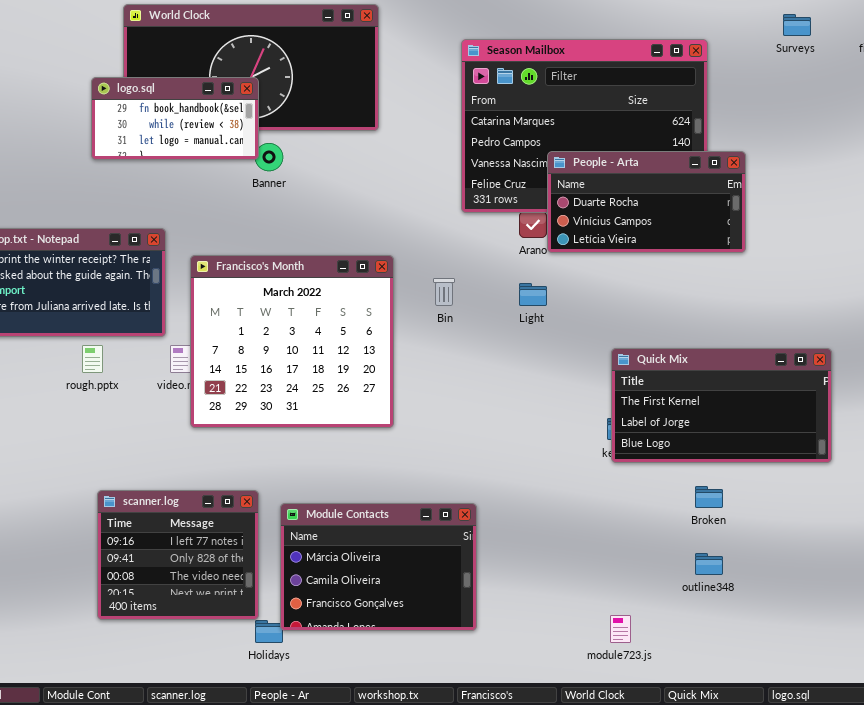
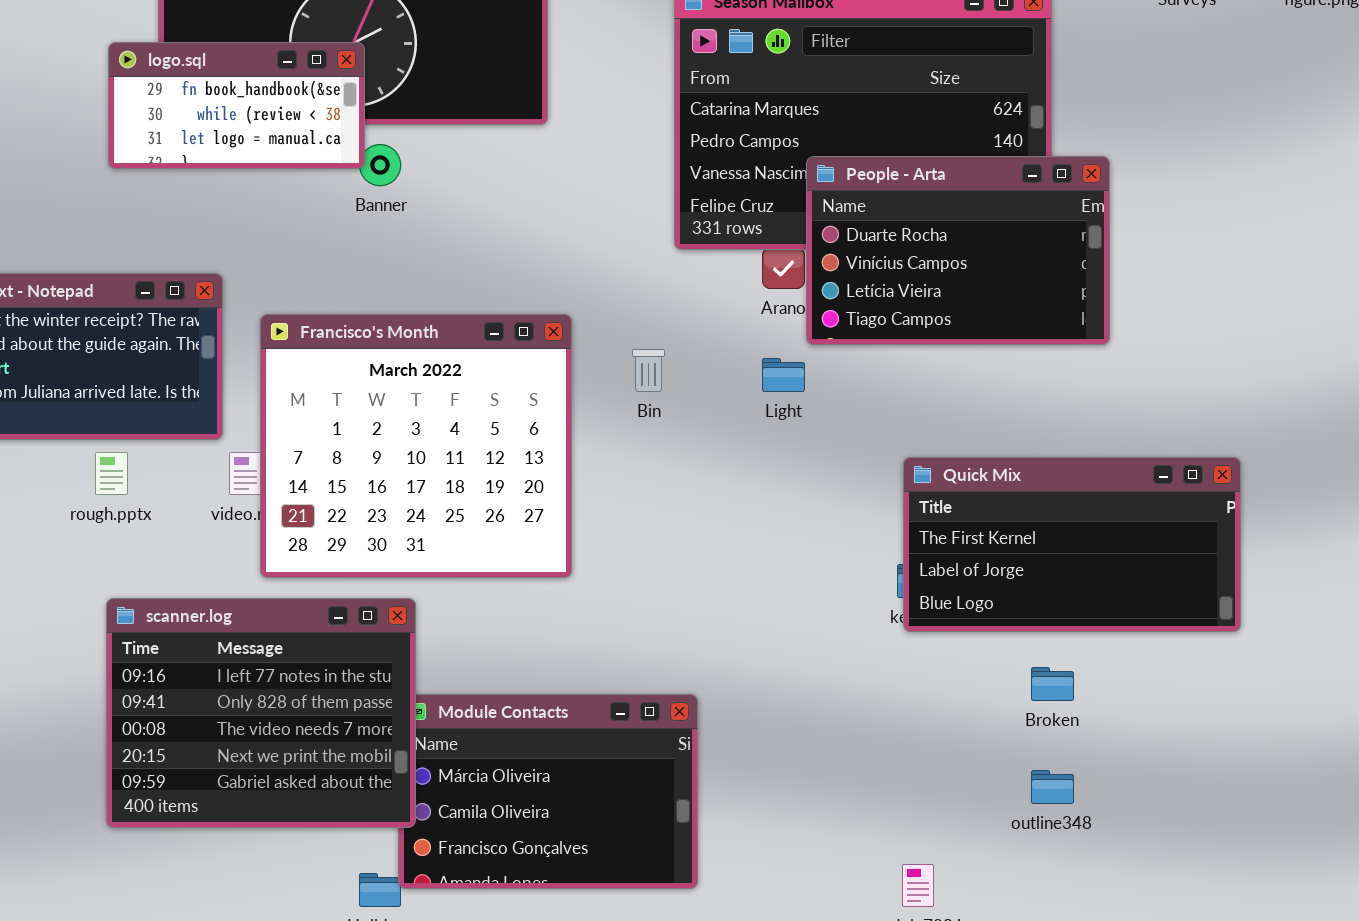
People - Arta: [547,151,746,253] -> [806,156,1110,345], resized
scanner.log: [97,490,259,620] -> [106,598,416,828], moved, resized

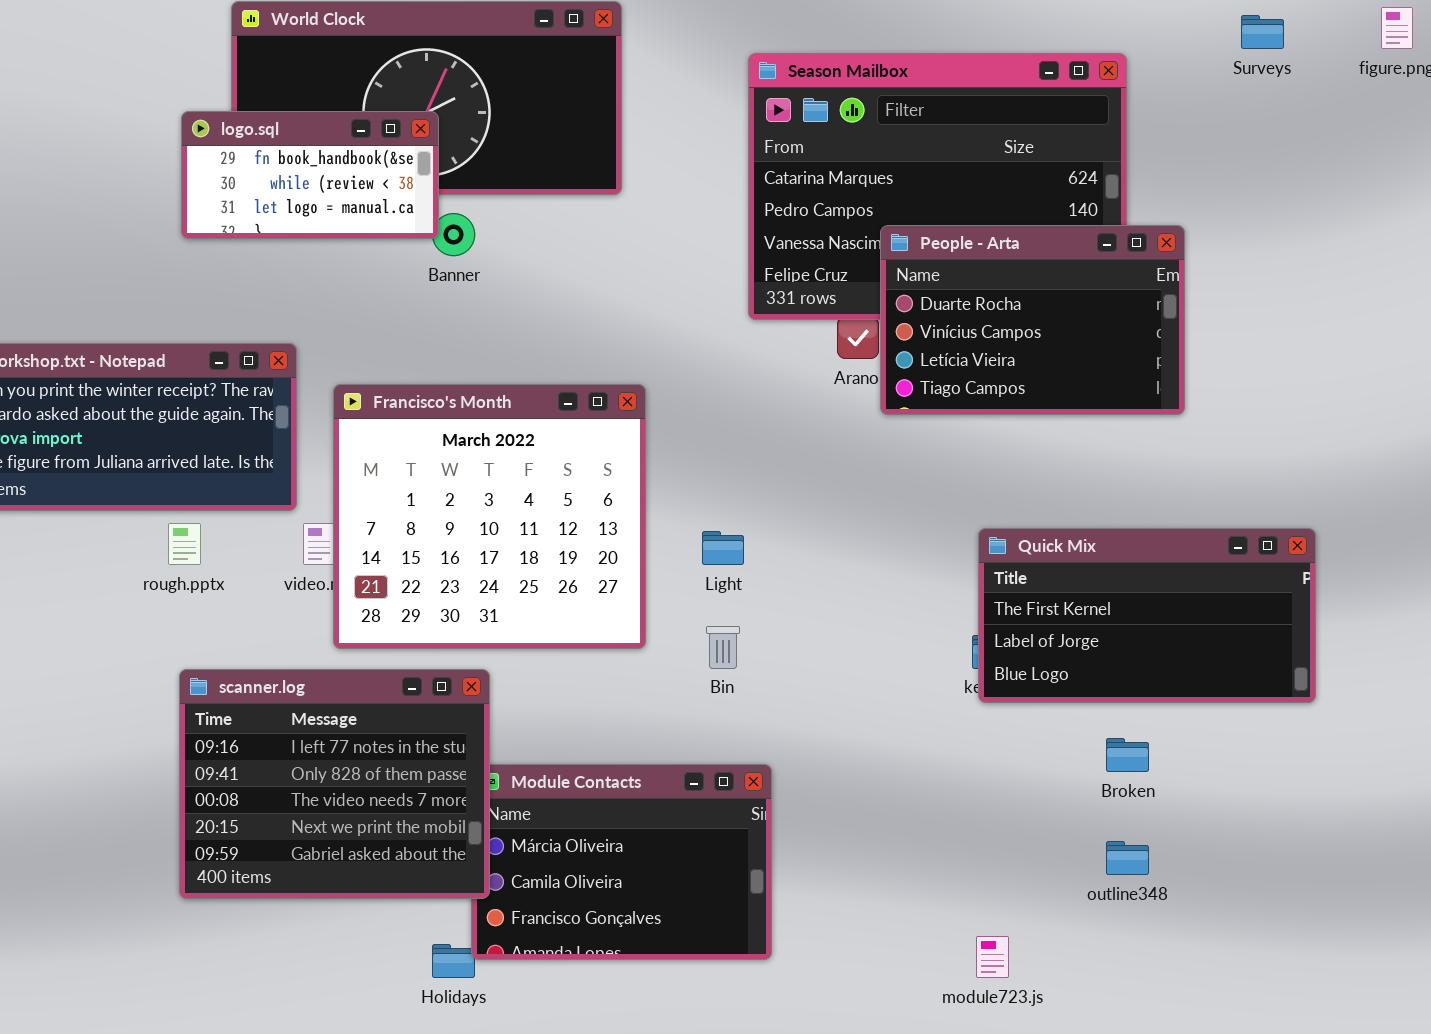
Bin: [632,349,665,392] -> [706,626,740,669], moved
Light: [762,358,805,392] -> [702,531,744,565], moved

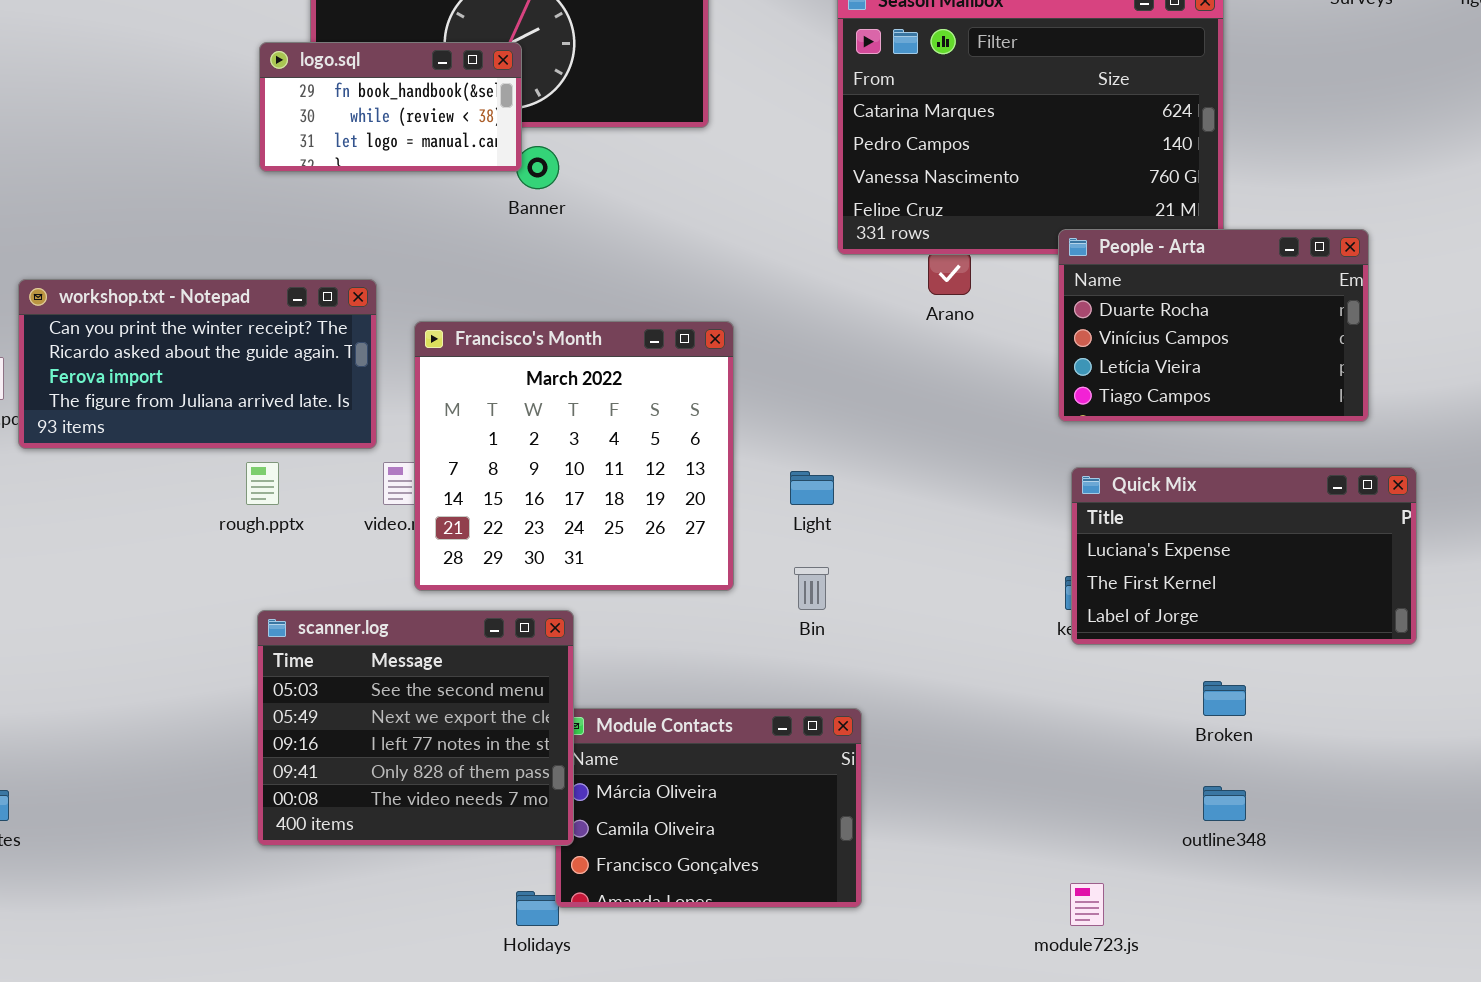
People - Arta: [880,225,1185,415] -> [1058,229,1369,422], moved
Quick Mix: [978,528,1316,703] -> [1071,467,1417,645], scrolled up 1 row
scanner.log: [179,669,490,899] -> [257,610,574,846], scrolled up 2 rows

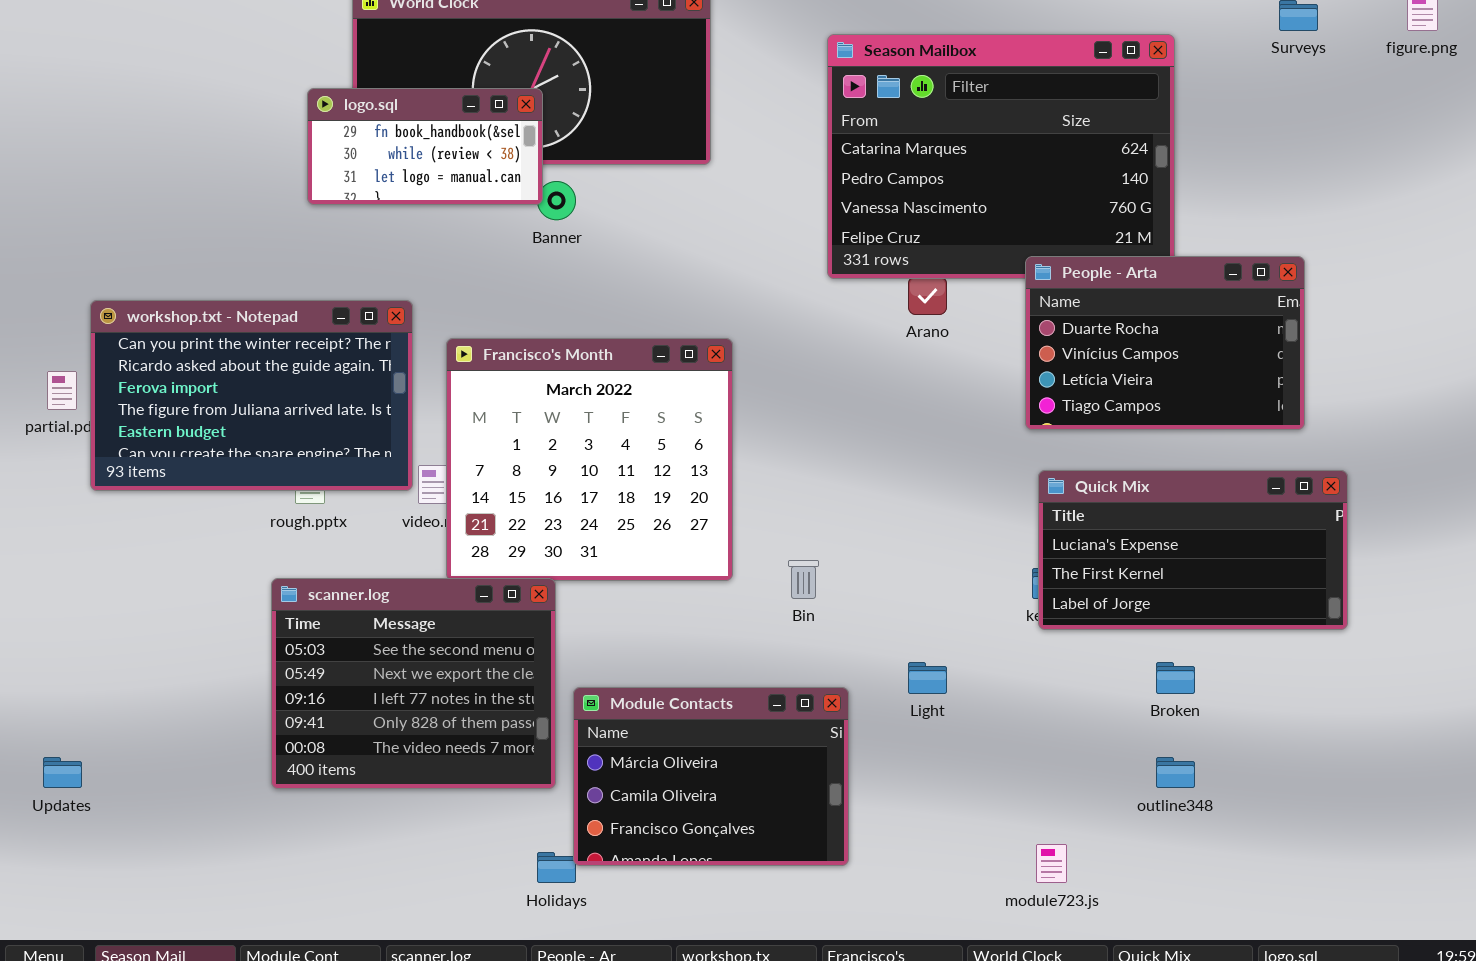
workshop.txt - Notepad: [18,279,377,449] -> [90,300,413,491], resized
Light: [790,471,834,505] -> [908,662,947,694], moved
scanner.log: [257,610,574,846] -> [271,578,556,789], moved

